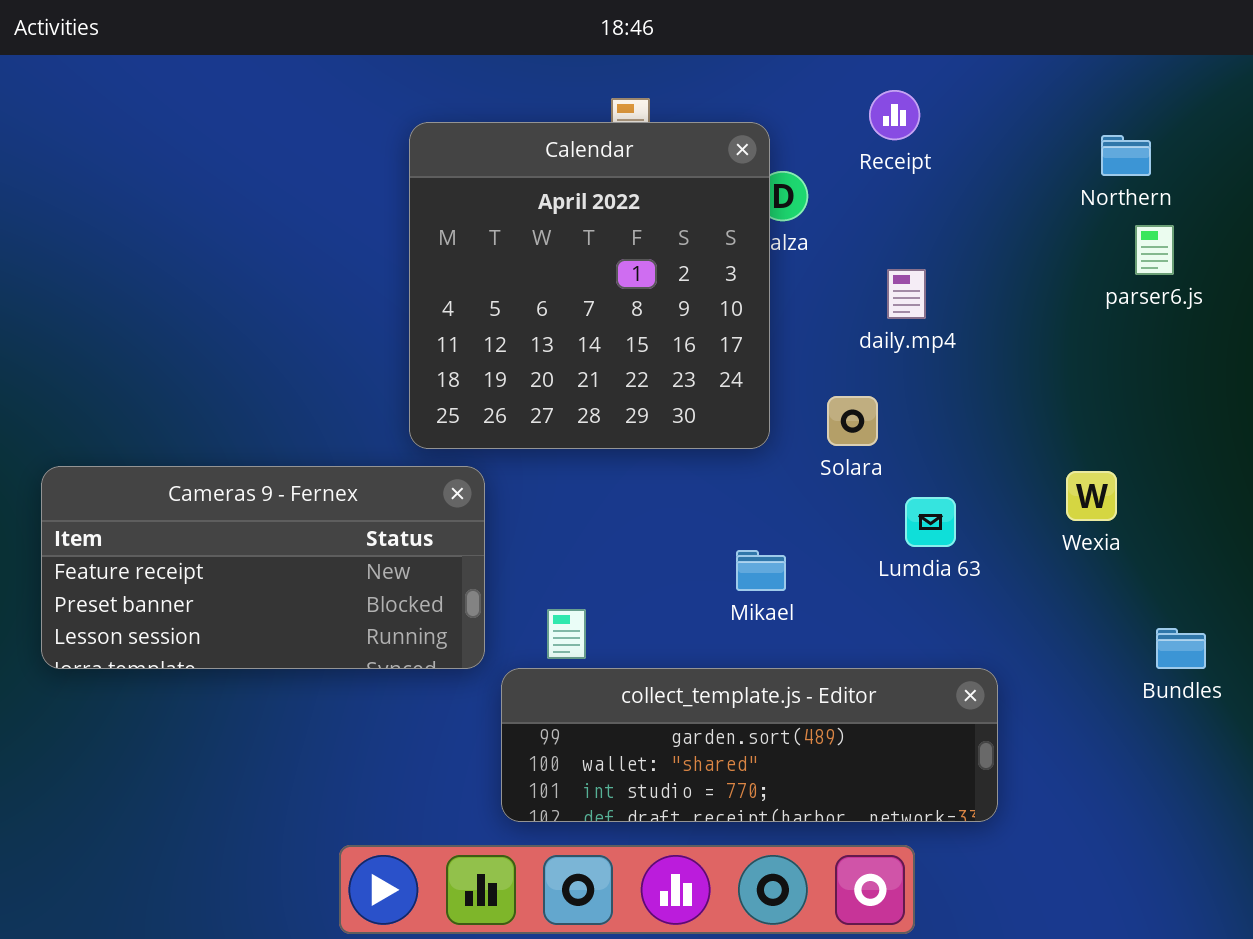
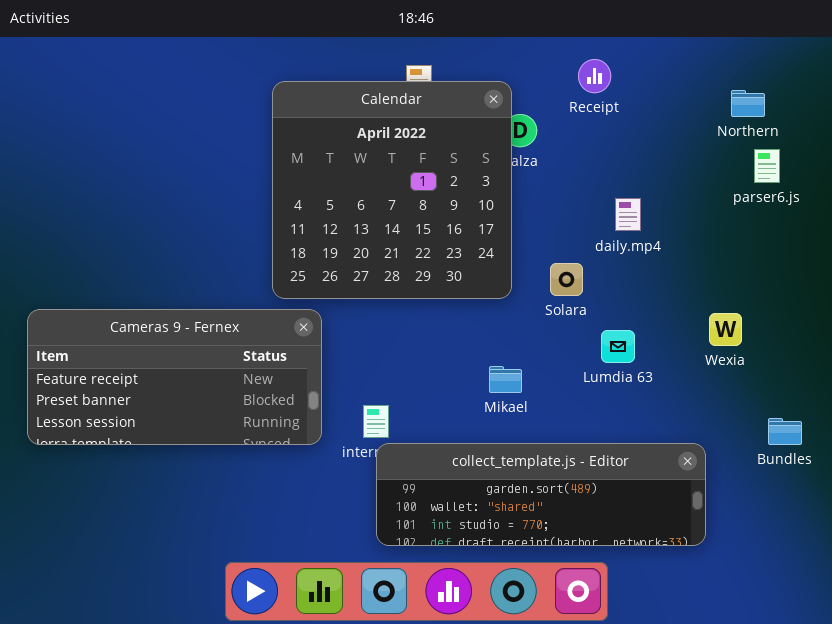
daily.mp4: [887,269,926,319] -> [615,198,641,231], moved
collect_template.js - Editor: [501,668,998,822] -> [376,443,706,546], moved

